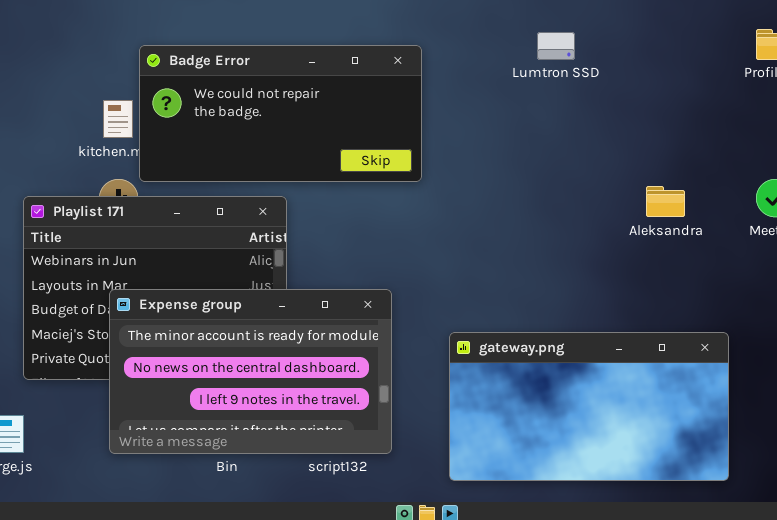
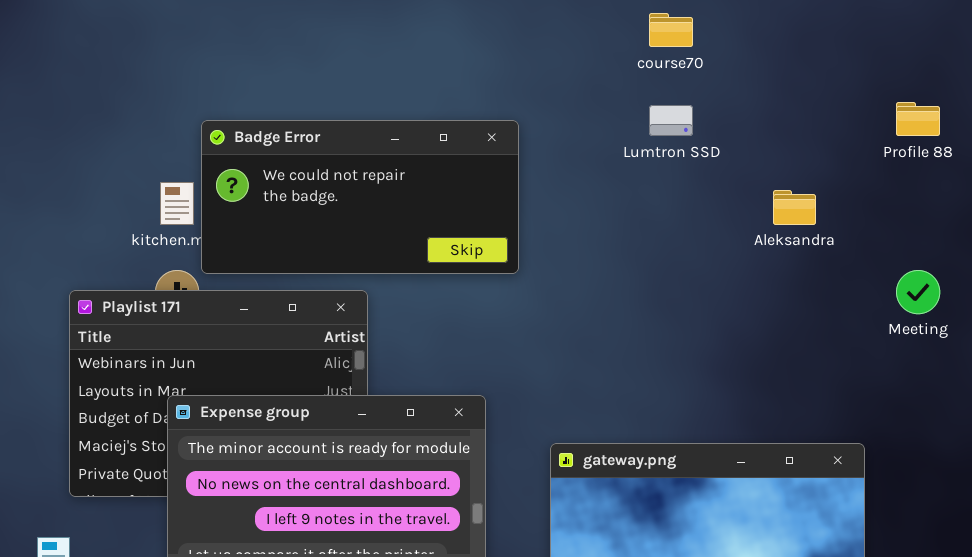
Aleksandra: [646,186,685,217] -> [773,190,816,225], moved

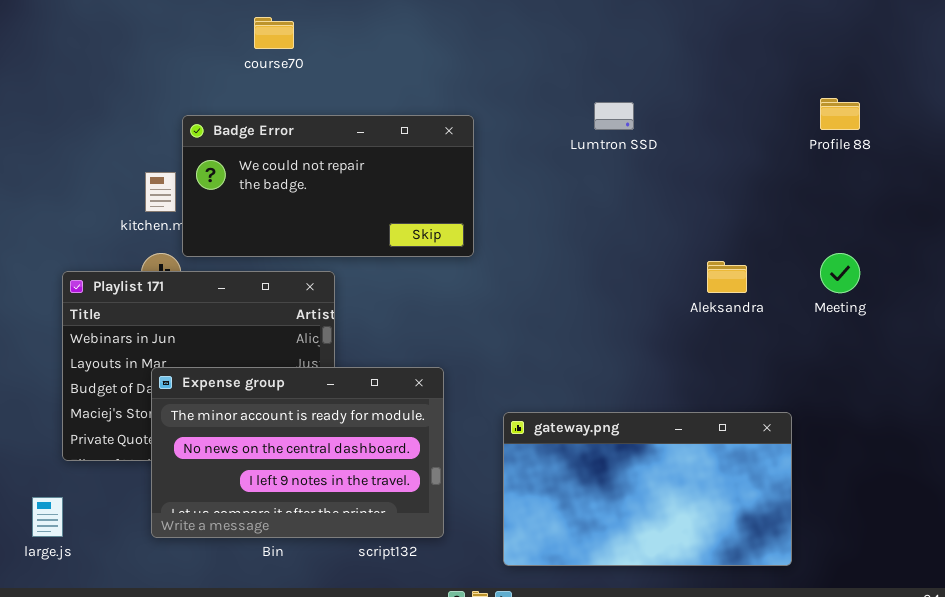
course70: [649,13,693,47] -> [254,17,294,49], moved
Aleksandra: [773,190,816,225] -> [707,261,747,293], moved

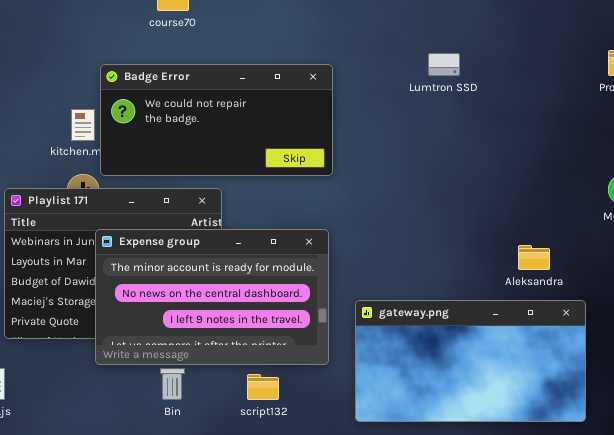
Aleksandra: [707,261,747,293] -> [518,245,550,270], moved
Expense group: [151,367,444,538] -> [95,229,329,365], moved

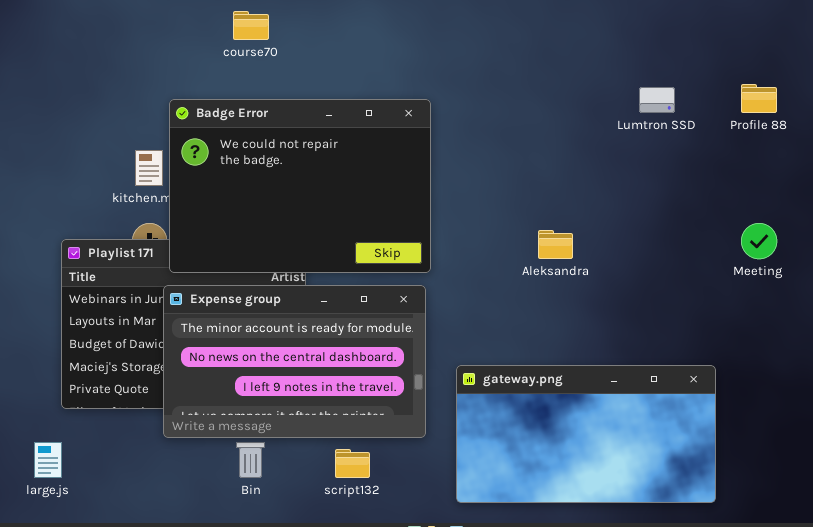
Lumtron SSD: [428,53,460,76] -> [639,87,675,113], moved
Badge Error: [100,64,333,176] -> [169,99,431,273], resized
Aleksandra: [518,245,550,270] -> [538,230,573,259], moved

